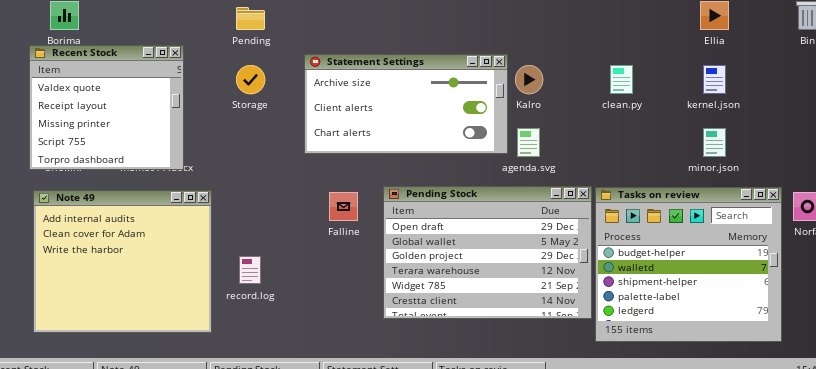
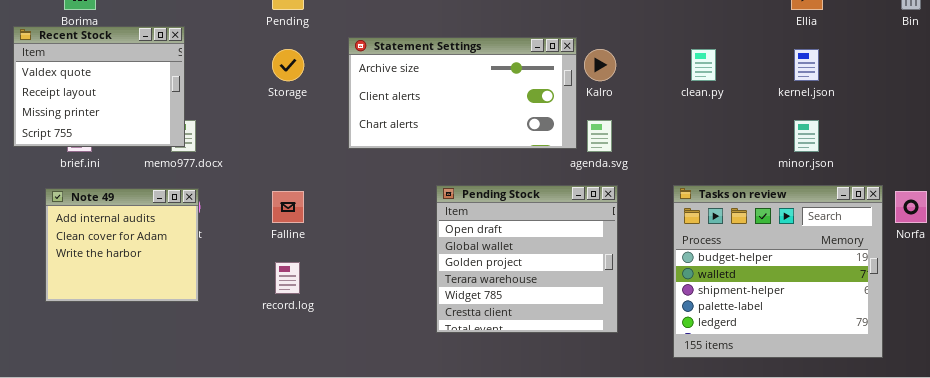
Recent Stock: [29,45,184,170] -> [13,26,185,147], moved, resized
Pending Stock: [383,186,592,319] -> [436,185,618,333], resized
Note 49: [33,190,212,333] -> [45,188,199,302], resized
Falline: [329,192,358,221] -> [272,191,304,223], moved

